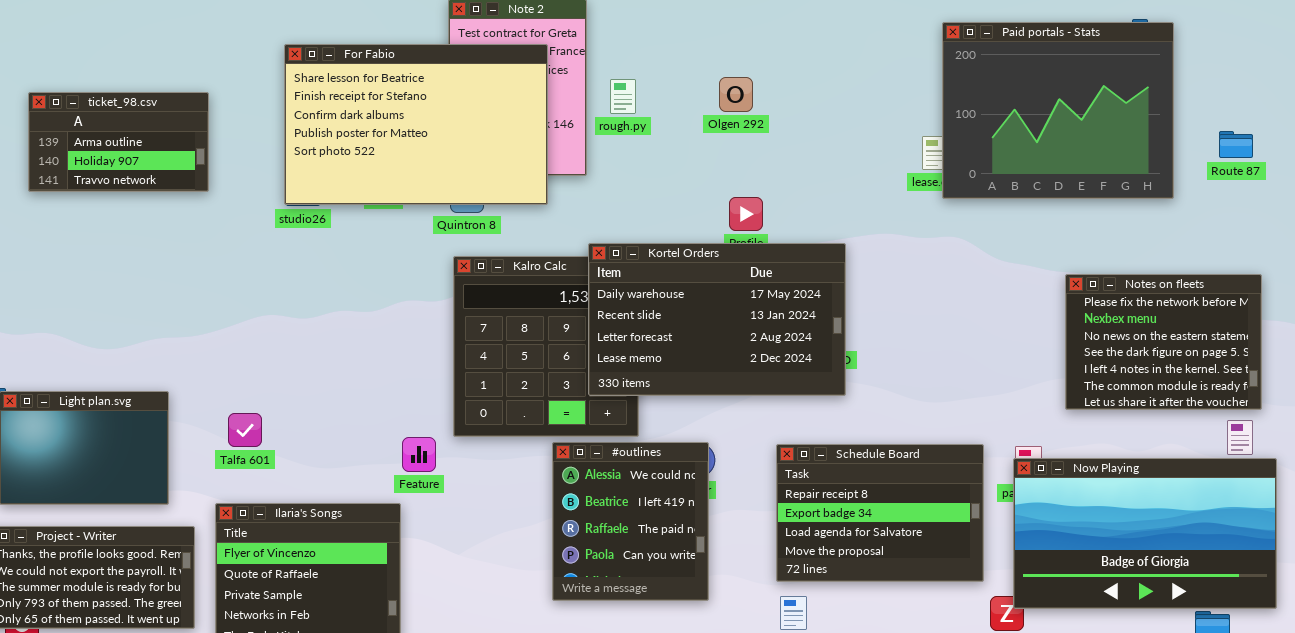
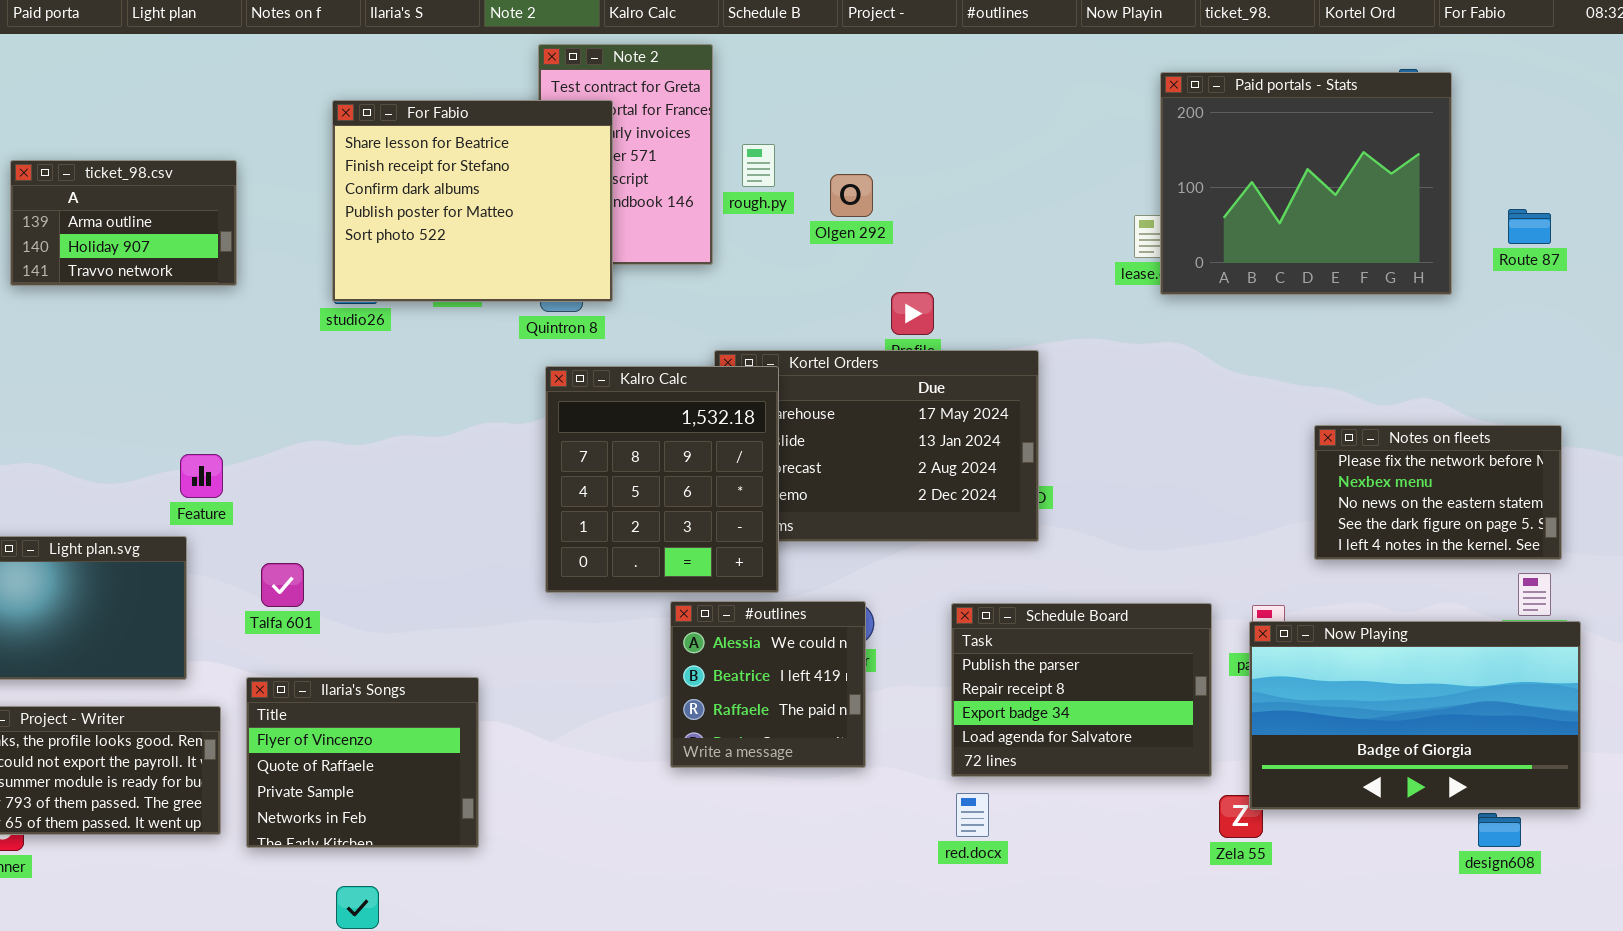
For Fabio: [284,44,548,205] -> [332,100,613,302], resized
Olgen 292: [719,77,753,112] -> [830,174,873,217], moved
Kalro Calc: [453,256,639,437] -> [545,366,779,593], raised
Notes on fleets: [1065,274,1262,410] -> [1314,425,1562,560], resized
Feature: [402,437,436,472] -> [180,454,223,498], moved
#outlines: [552,442,709,601] -> [670,601,866,768], resized
Schedule Board: [776,444,984,582] -> [951,603,1212,777], scrolled up 1 row

